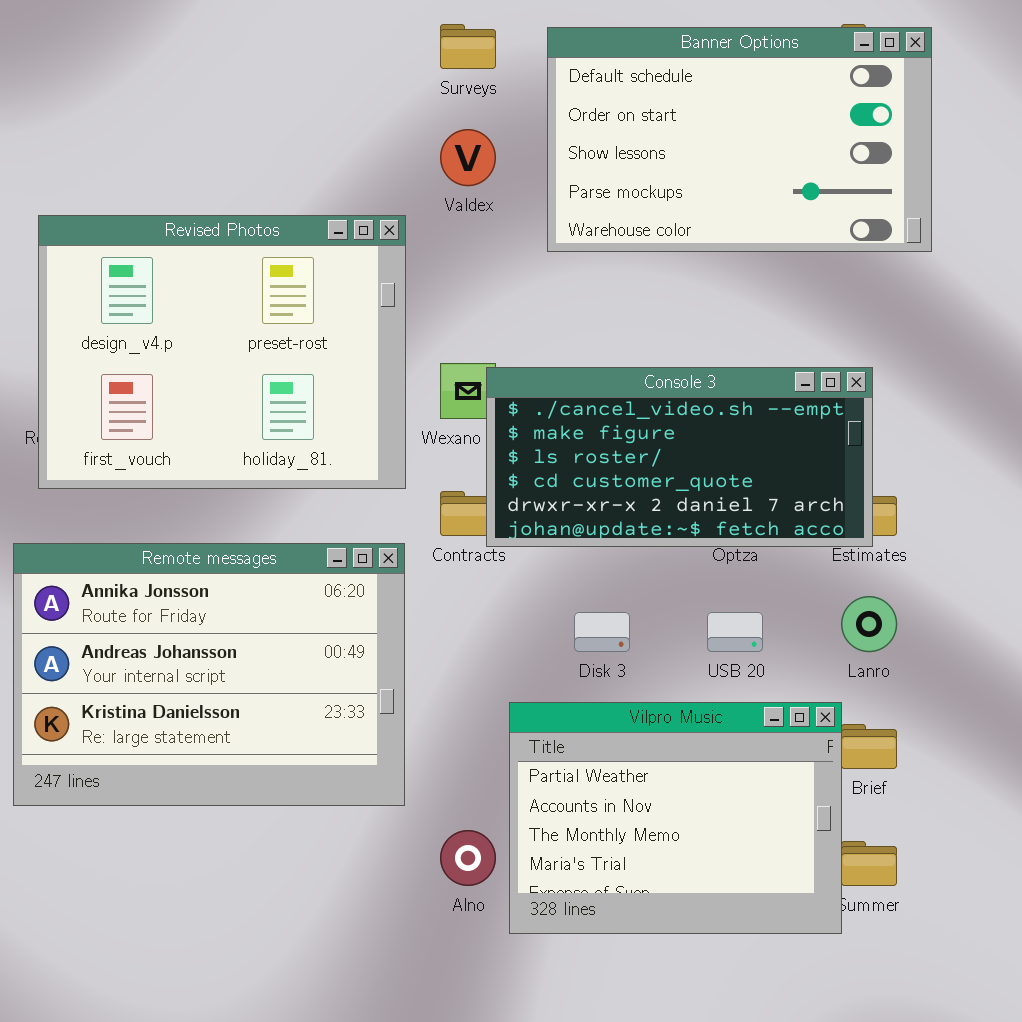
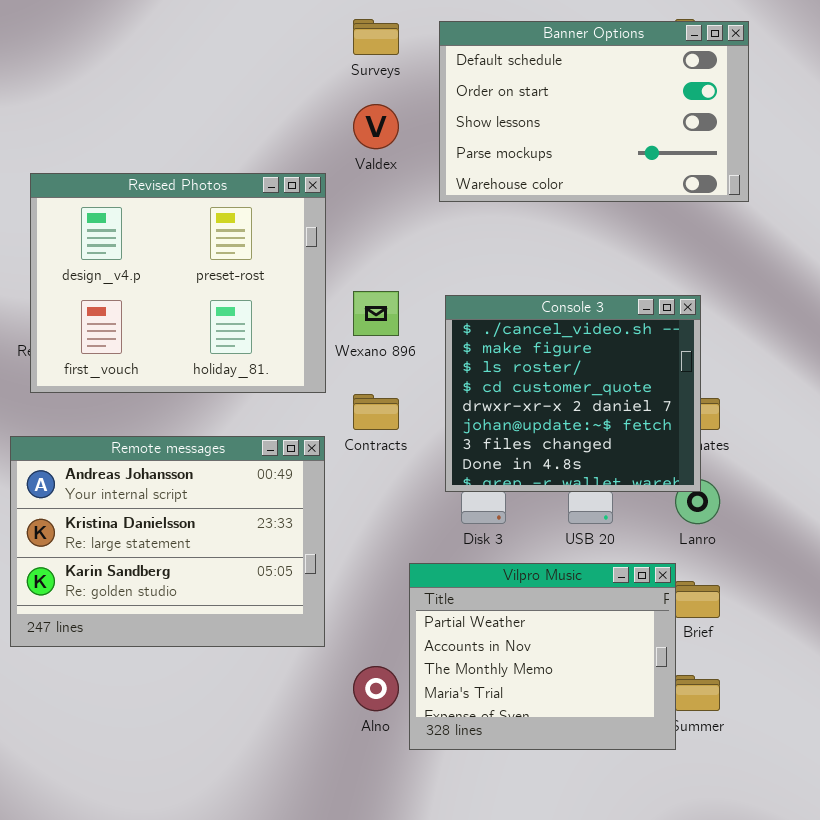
Console 3: [486,367,873,547] -> [445,295,701,492], resized
Remote messages: [13,543,405,806] -> [10,436,325,647], scrolled down 1 row

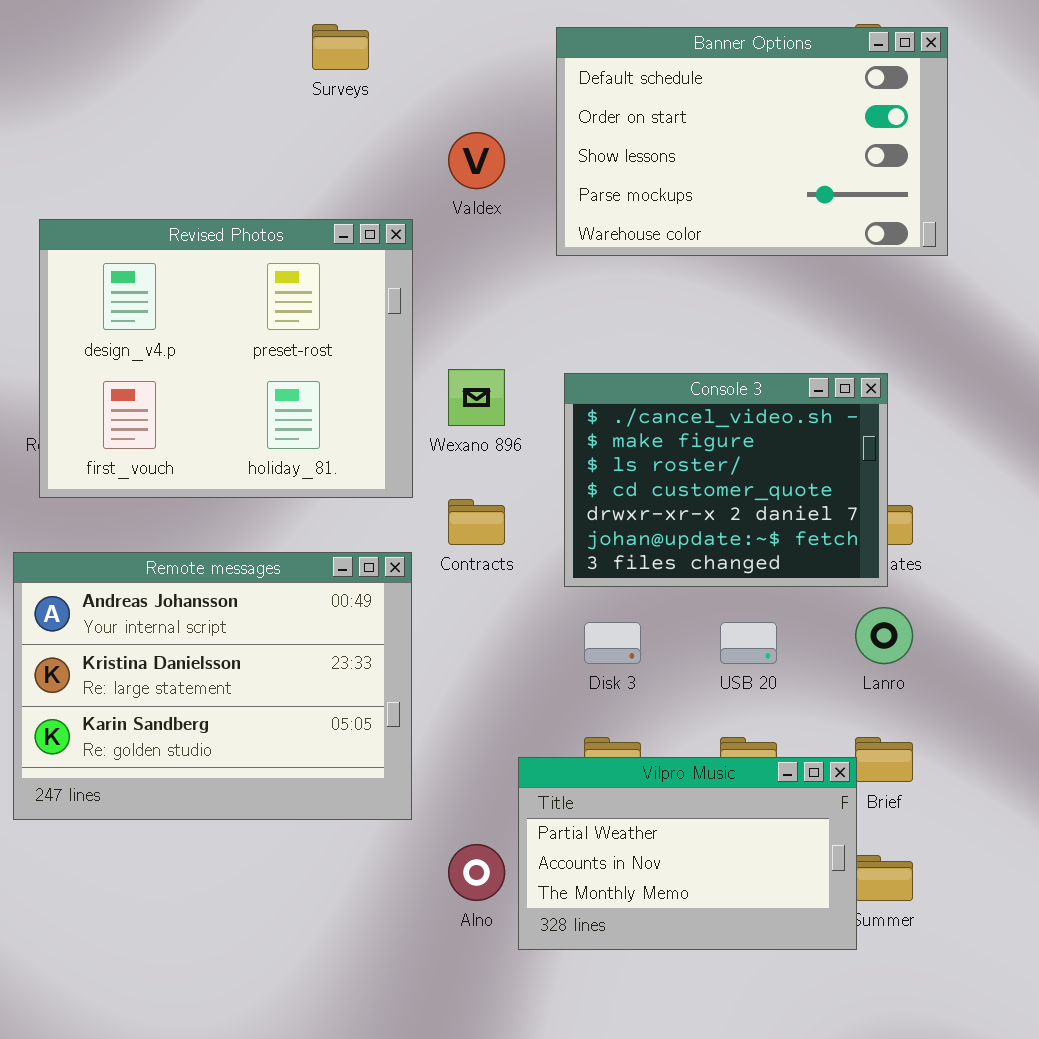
Surveys: [353,19,399,55] -> [312,24,369,70], moved
Console 3: [445,295,701,492] -> [564,373,888,587], resized
Vilpro Music: [409,563,676,750] -> [518,757,857,950], resized

